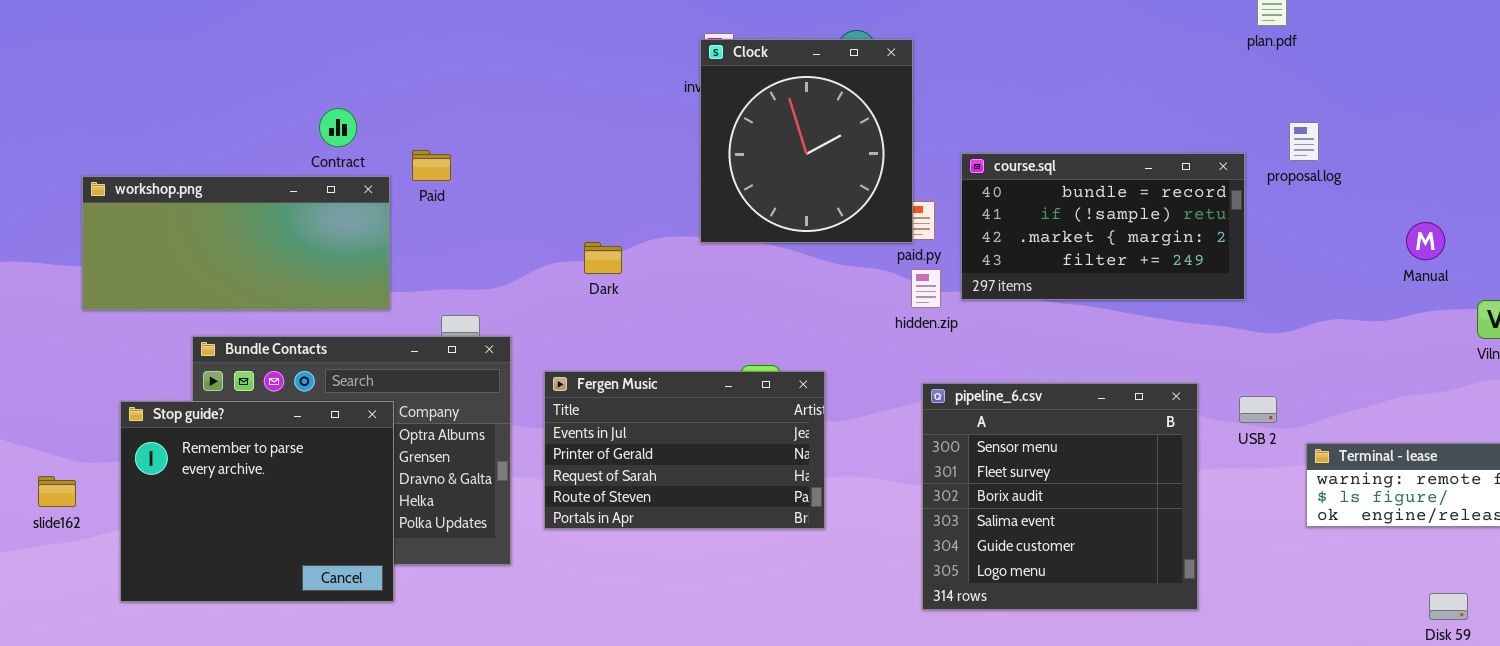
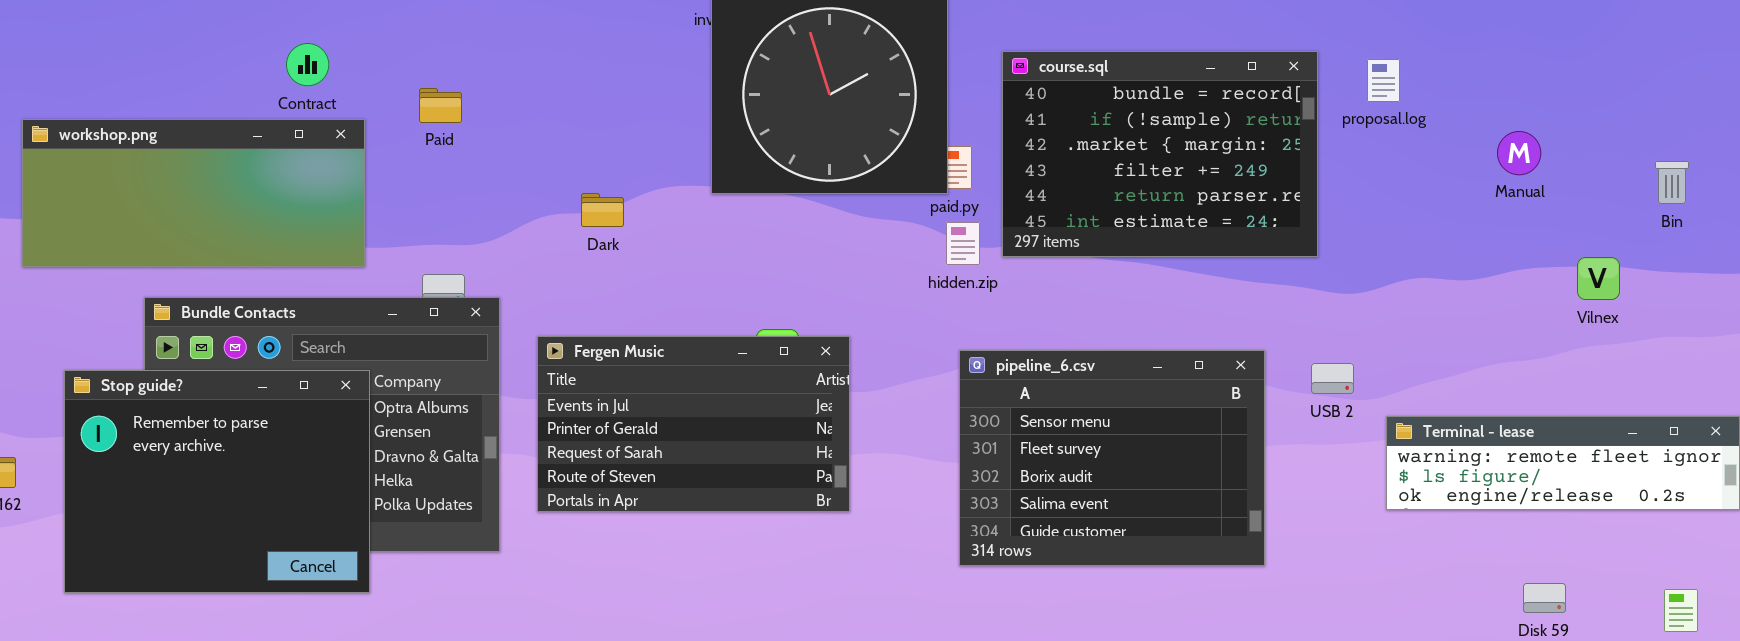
Paid: [412,150,451,181] -> [419,88,462,123], moved
course.sql: [961,153,1245,300] -> [1002,51,1318,257], resized
Manual: [1406,222,1445,260] -> [1497,131,1541,175], moved
pipeline_6.csv: [922,383,1198,610] -> [959,350,1265,566], resized

